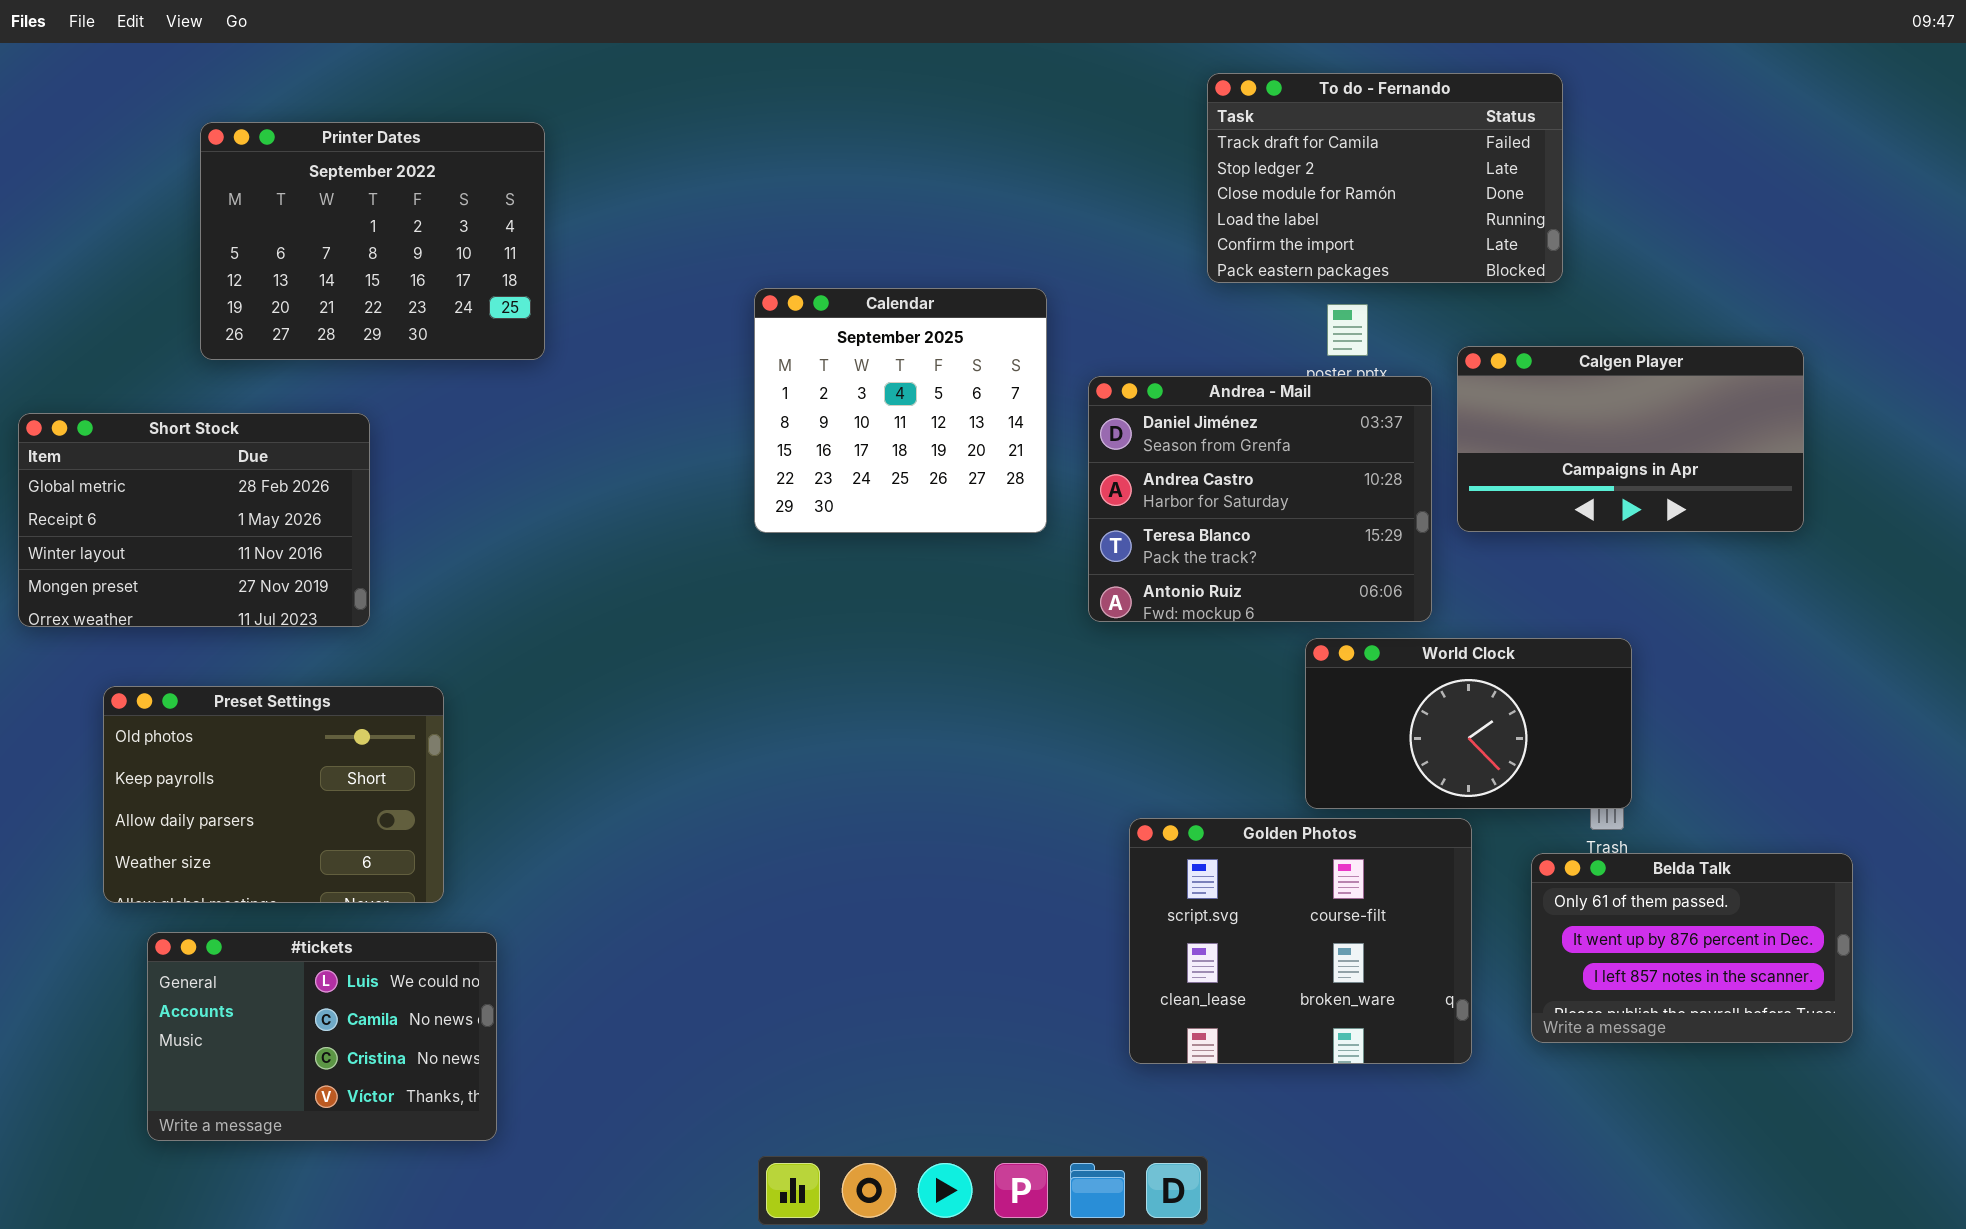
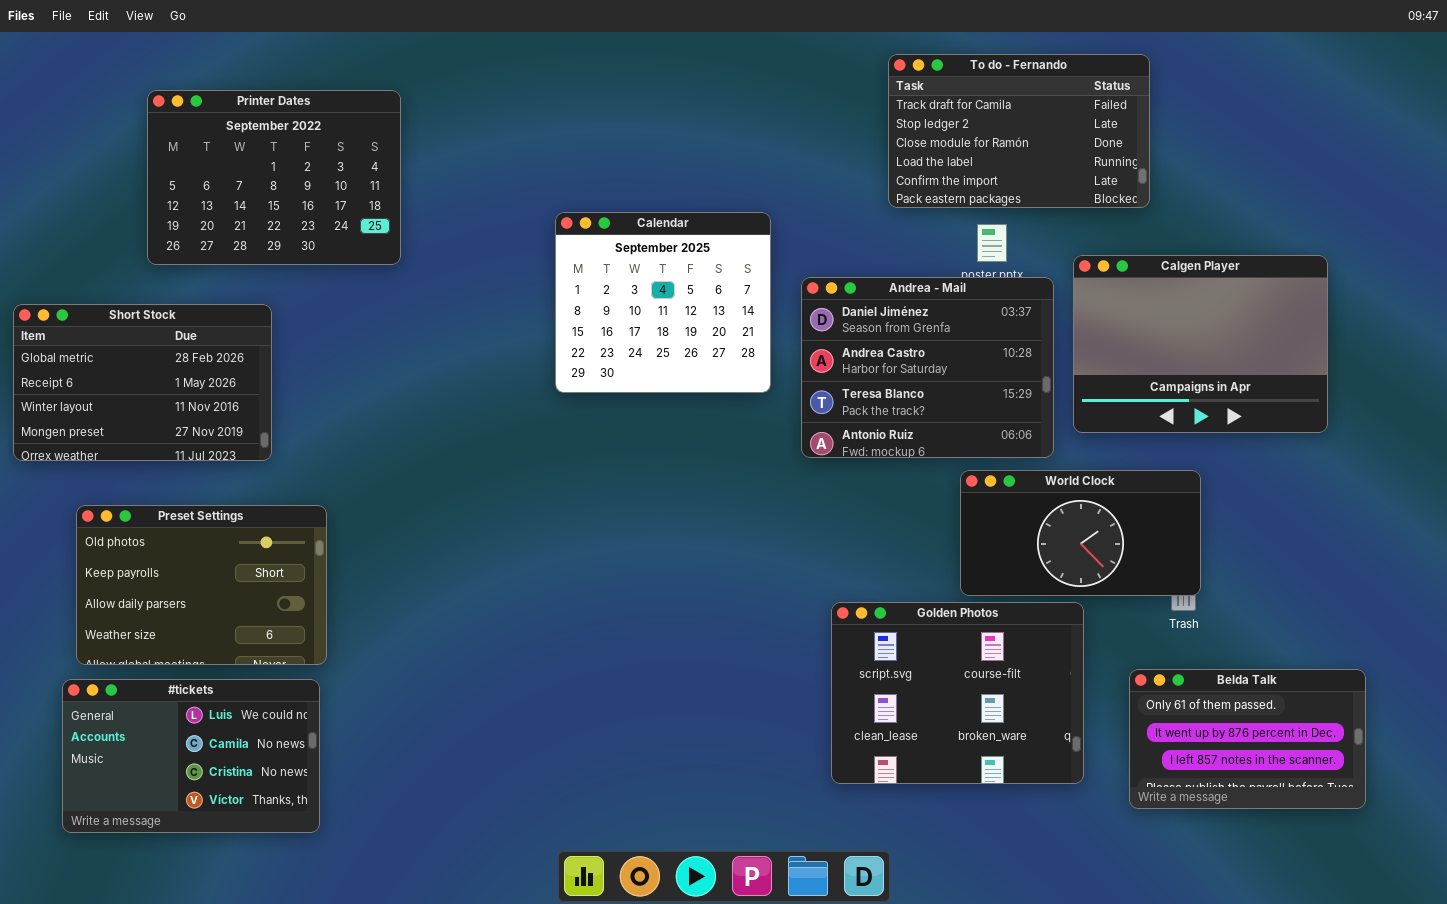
Calgen Player: [1457,346,1804,532] -> [1073,255,1328,433], resized
Belda Talk: [1531,853,1853,1043] -> [1129,669,1366,809], moved
#tickets: [147,932,497,1141] -> [62,679,320,833], moved

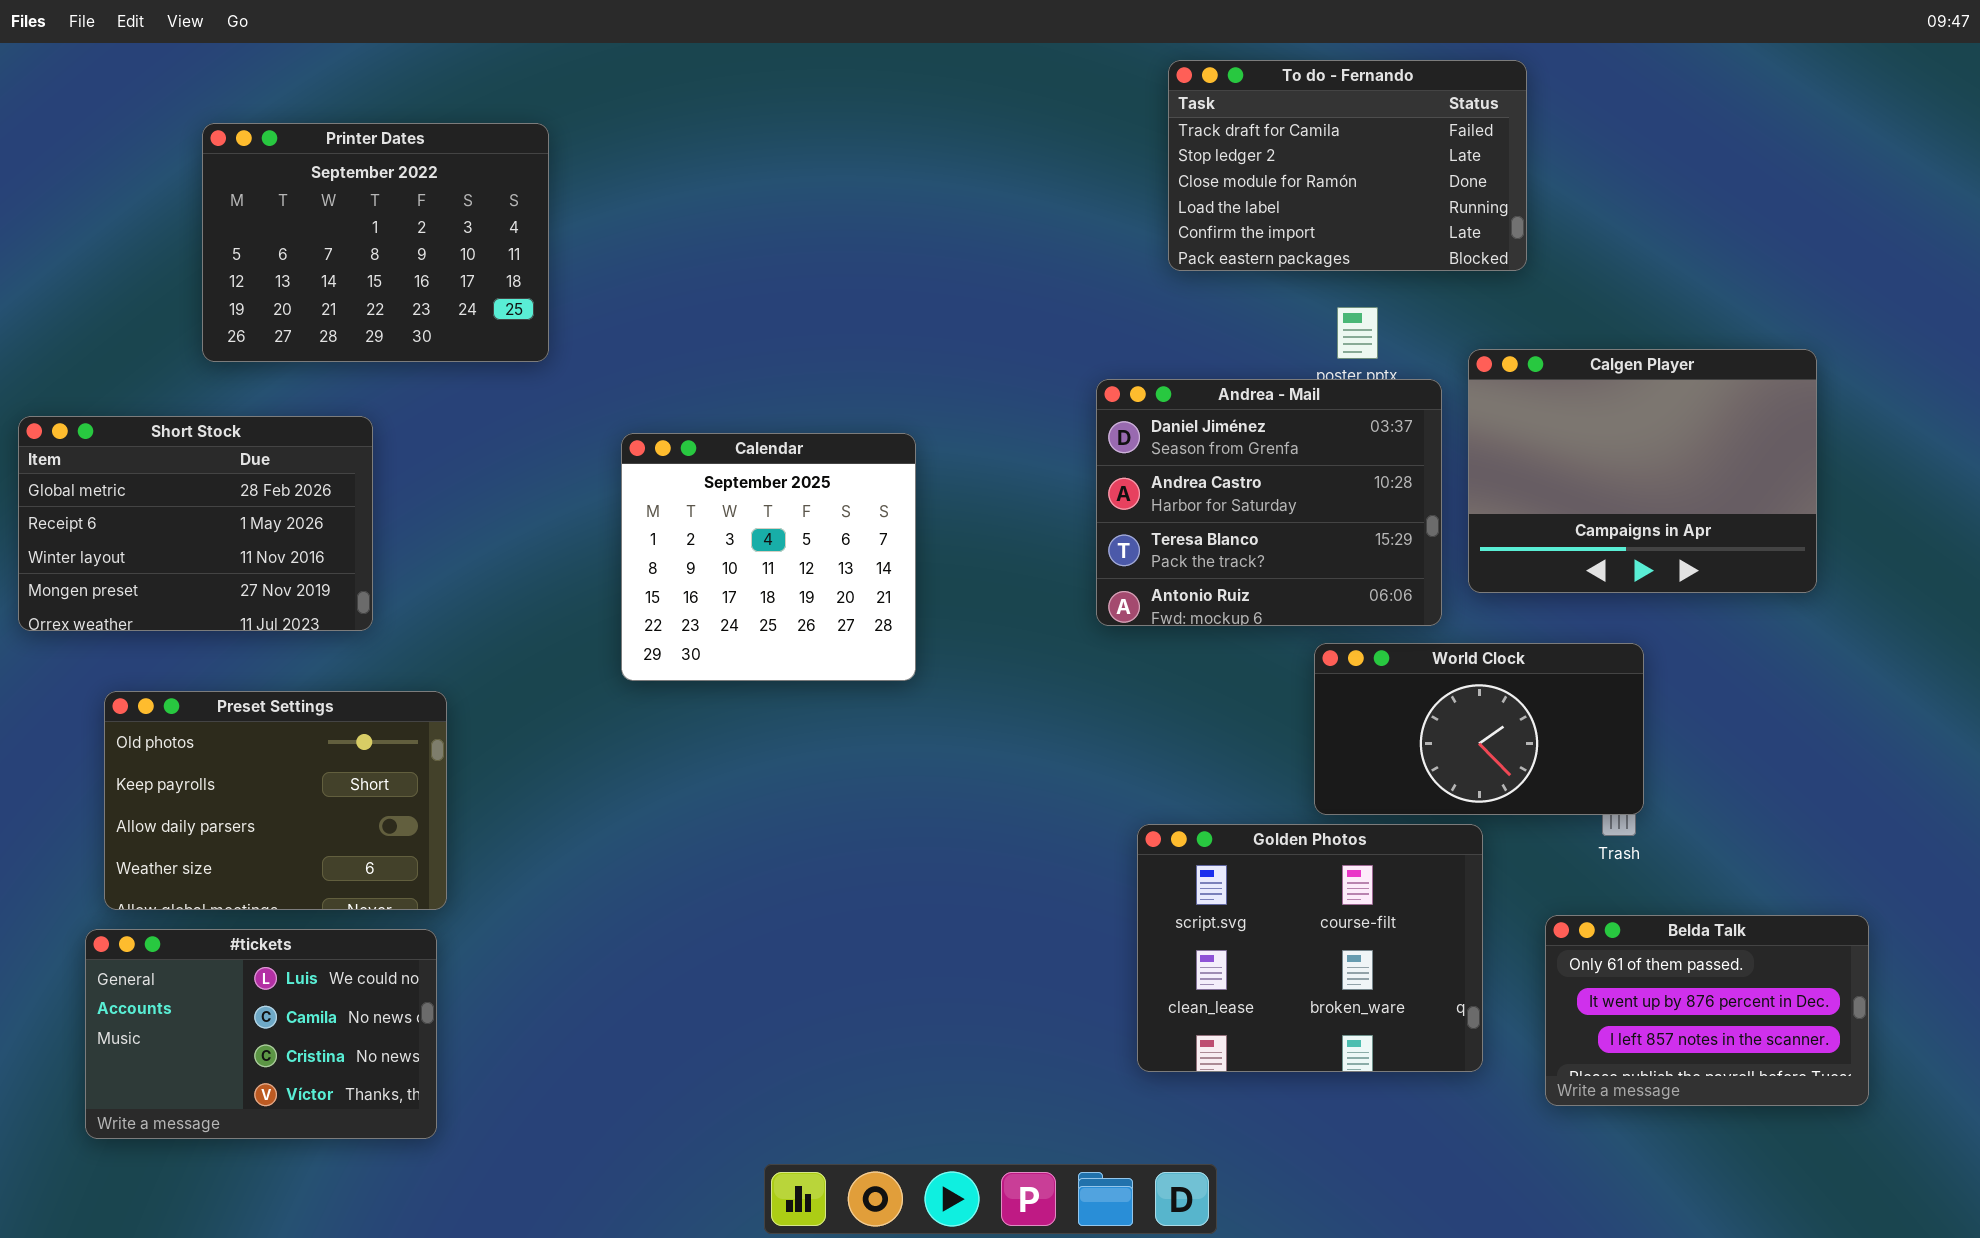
To do - Fernando: [888,54,1150,208] -> [1168,60,1527,271], moved
Calendar: [555,212,771,393] -> [621,433,916,681], moved

